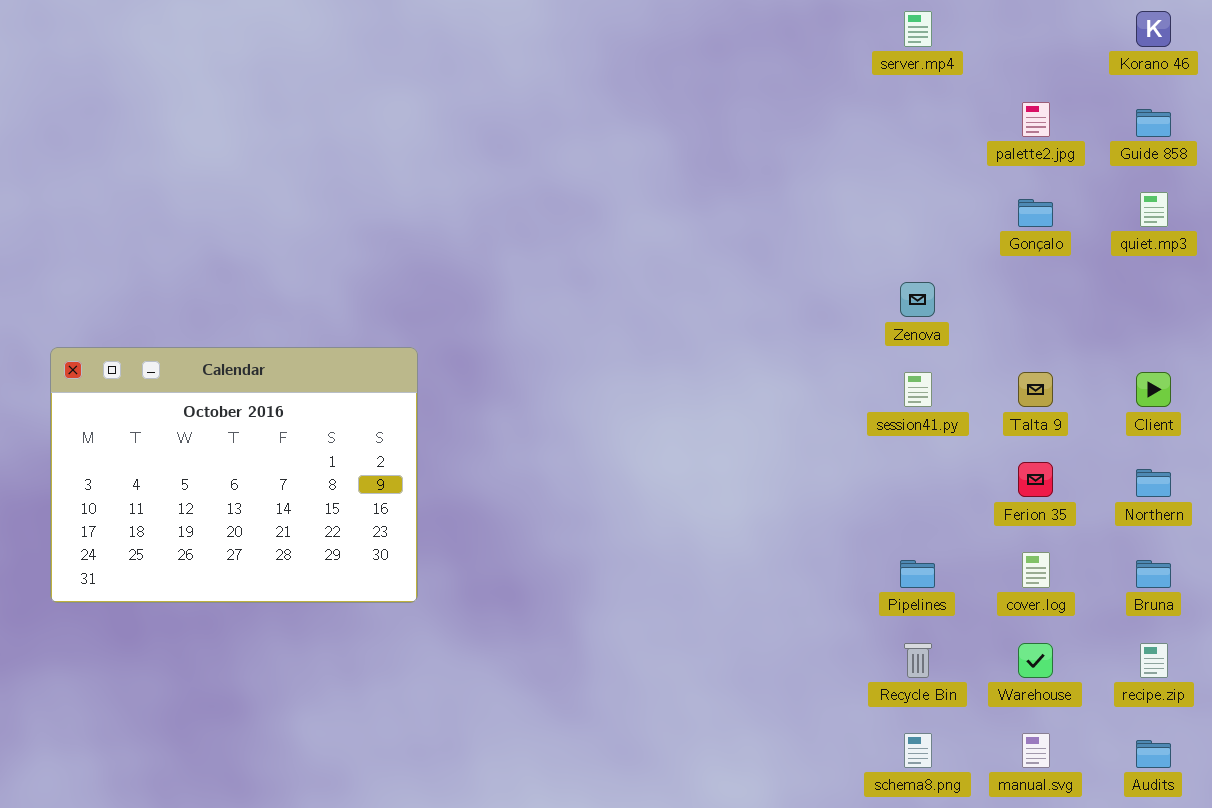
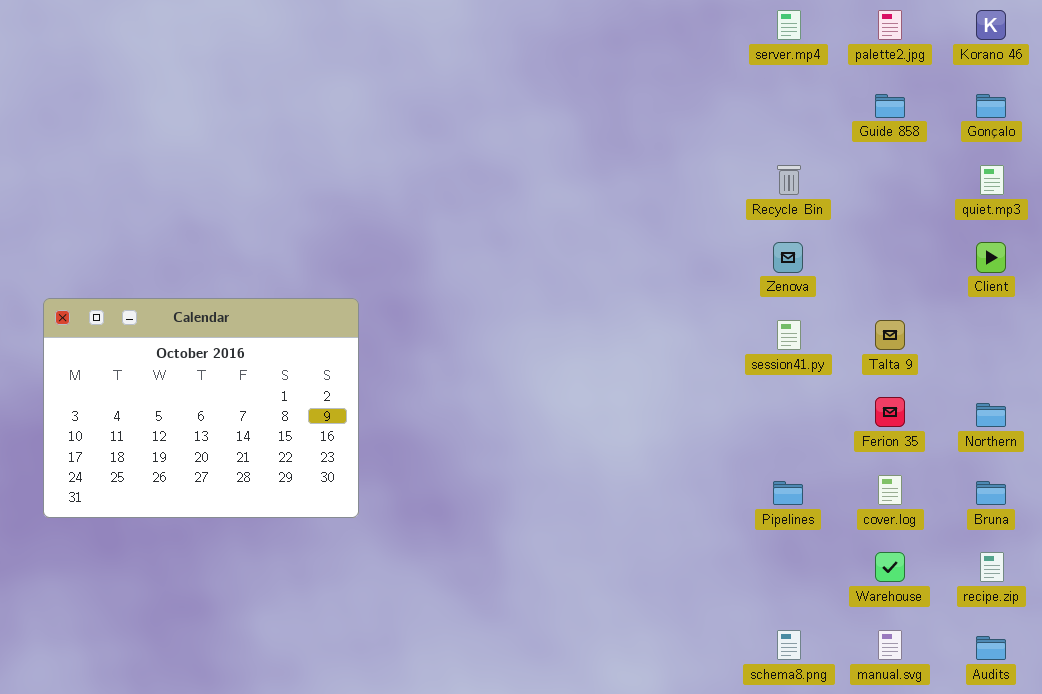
palette2.jpg: [1022,102,1050,137] -> [878,10,902,40], moved
Guide 858: [1136,109,1171,137] -> [875,94,905,118], moved
Gonçalo: [1018,199,1053,227] -> [976,94,1006,118], moved
Client: [1136,372,1171,407] -> [976,242,1006,273], moved
Recycle Bin: [904,643,932,678] -> [777,165,801,195], moved

